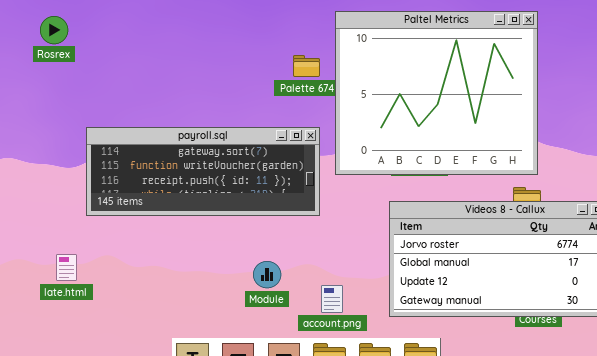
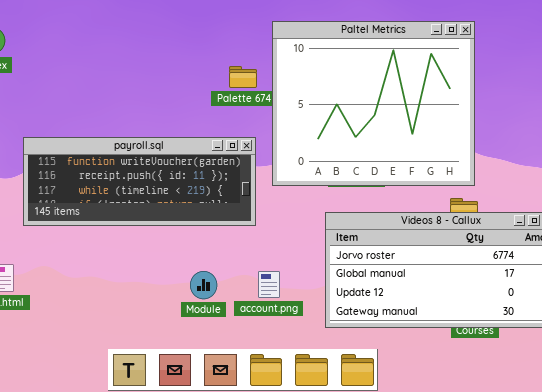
payroll.sql: [86,127,320,216] -> [23,137,256,226], scrolled down 1 row
account.png: [321,285,343,313] -> [258,271,280,298], moved

